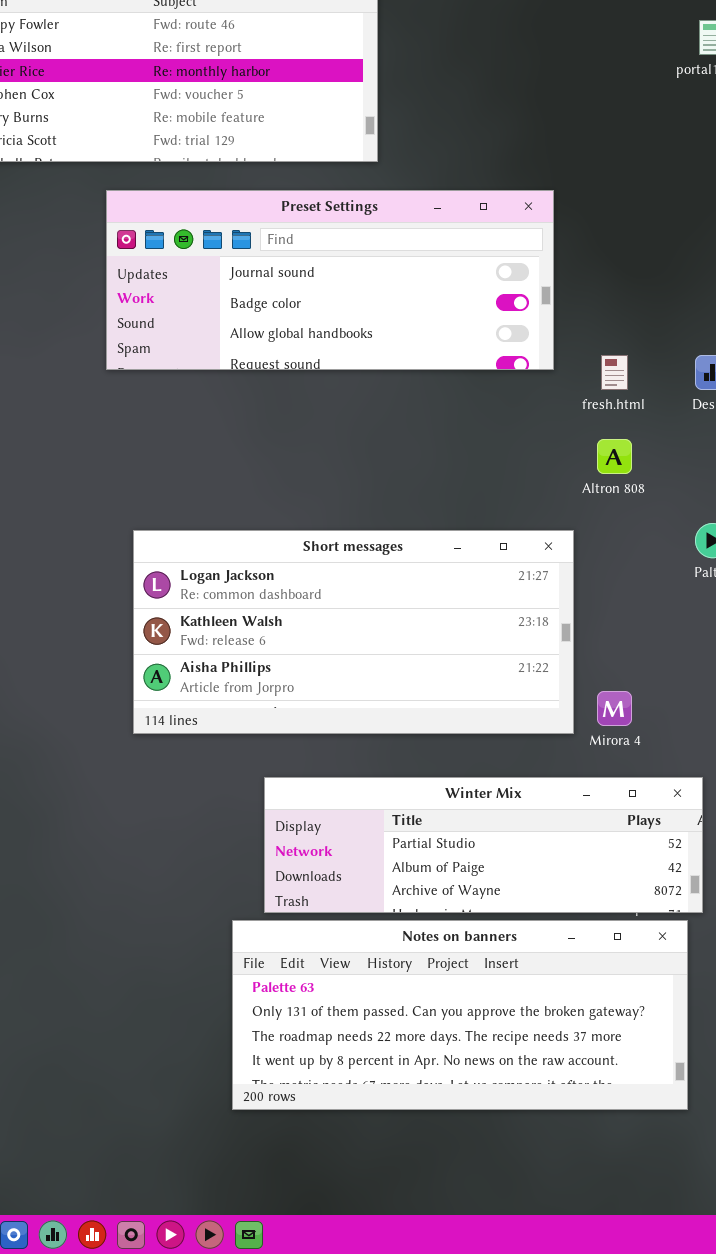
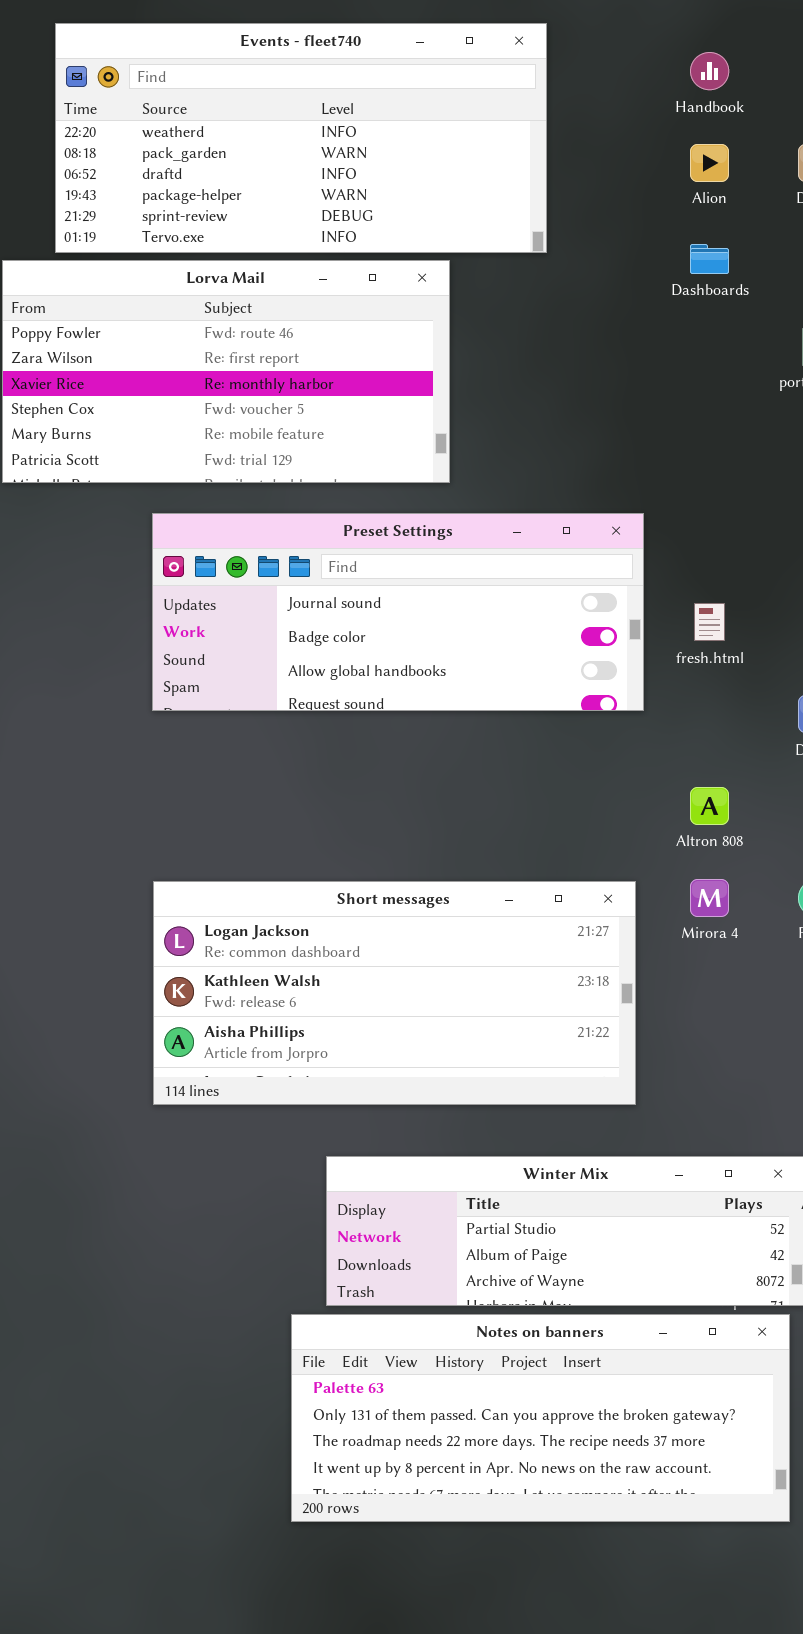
fresh.html: [601,355,628,390] -> [694,603,725,641], moved
Short messages: [133,530,574,734] -> [153,881,636,1105], moved
Mirora 4: [597,691,632,726] -> [690,879,729,917], moved

